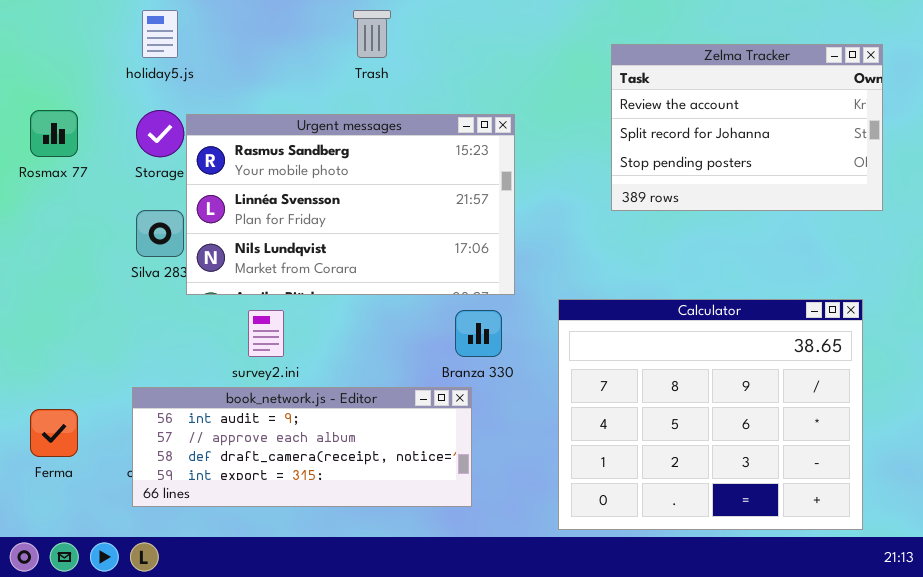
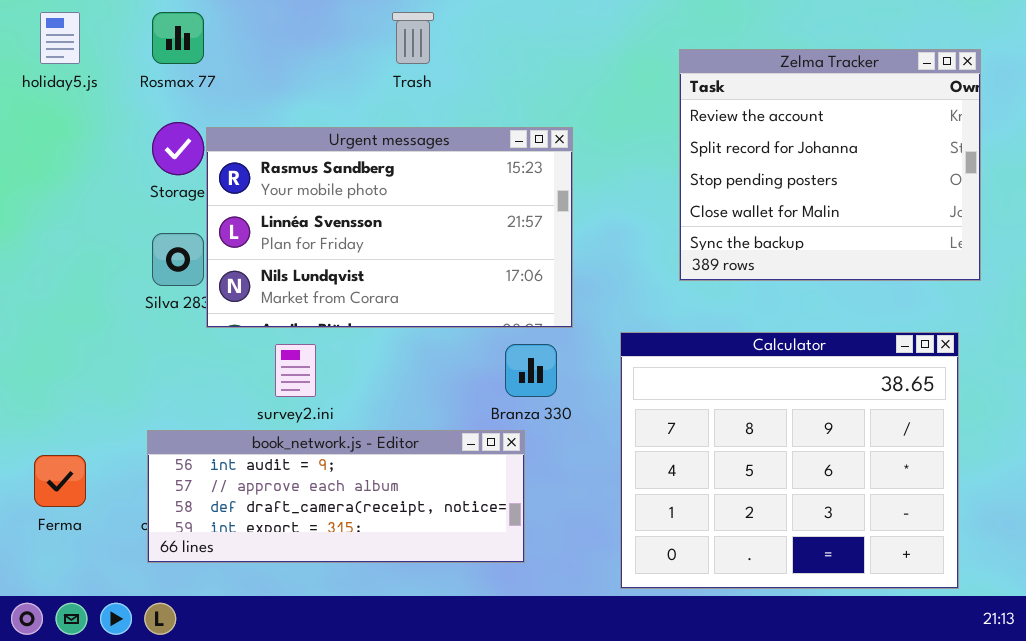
holiday5.js: [142,10,178,58] -> [40,12,80,64], moved
Zelma Tracker: [611,44,883,211] -> [679,49,981,281], resized
Rosmax 77: [30,110,78,157] -> [152,12,204,64], moved

